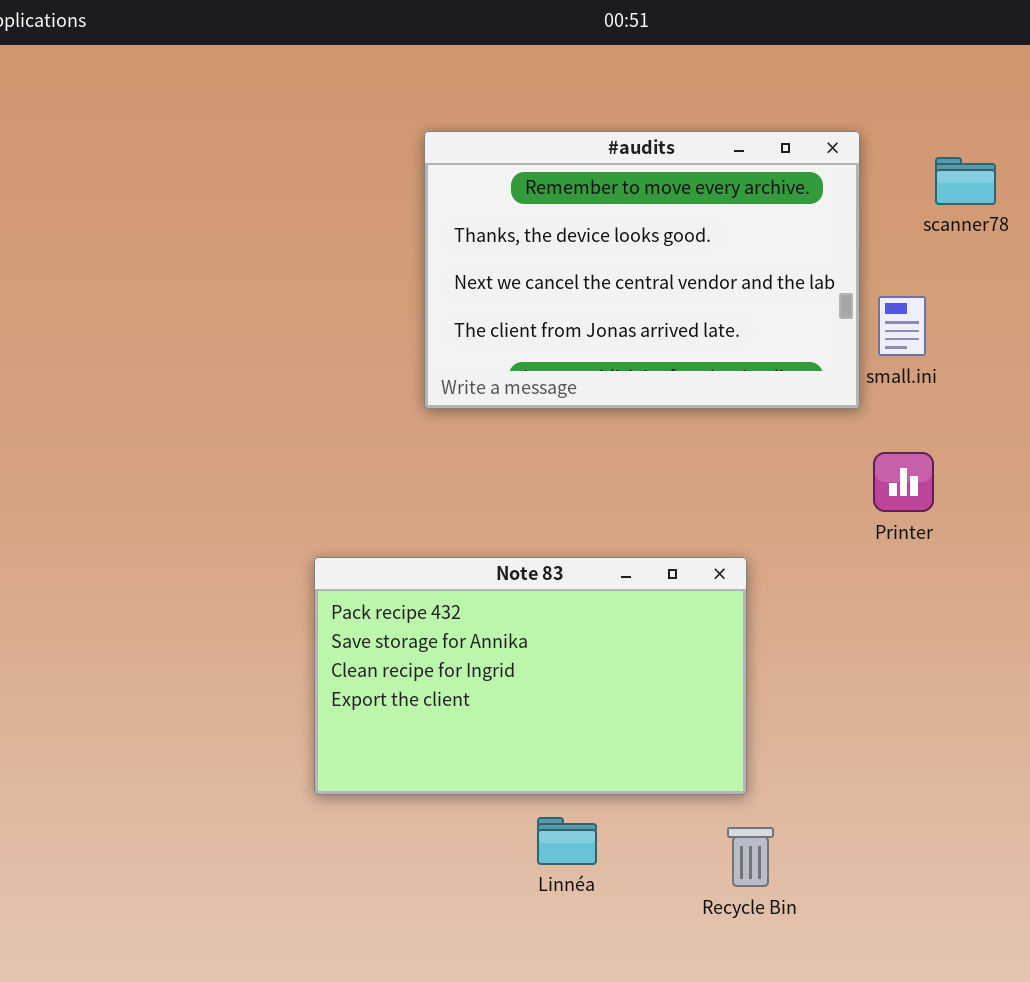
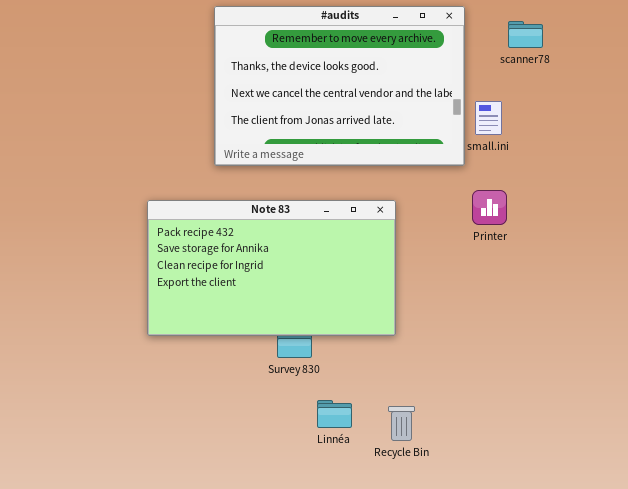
Note 83: [314,557,747,795] -> [147,200,396,336], moved
Linnéa: [537,817,597,865] -> [317,400,352,428], moved

